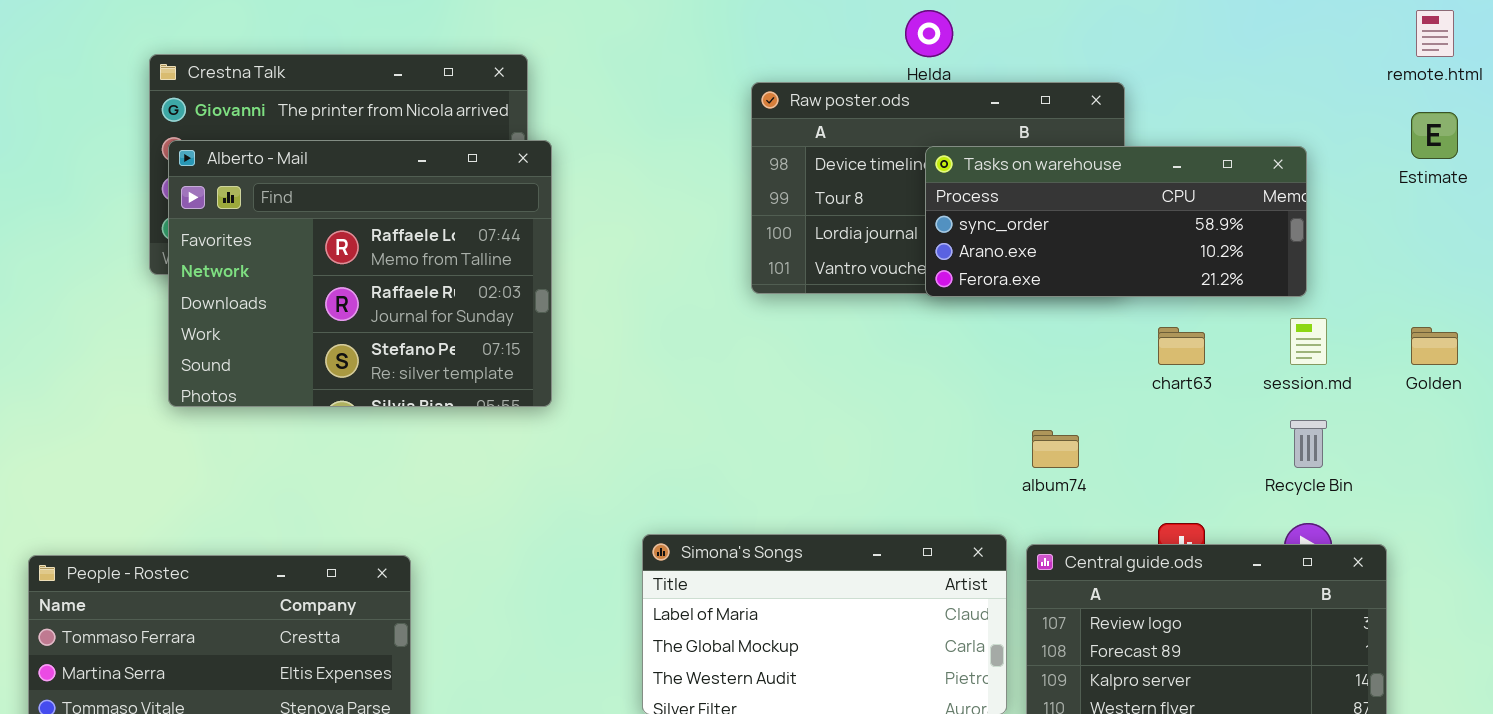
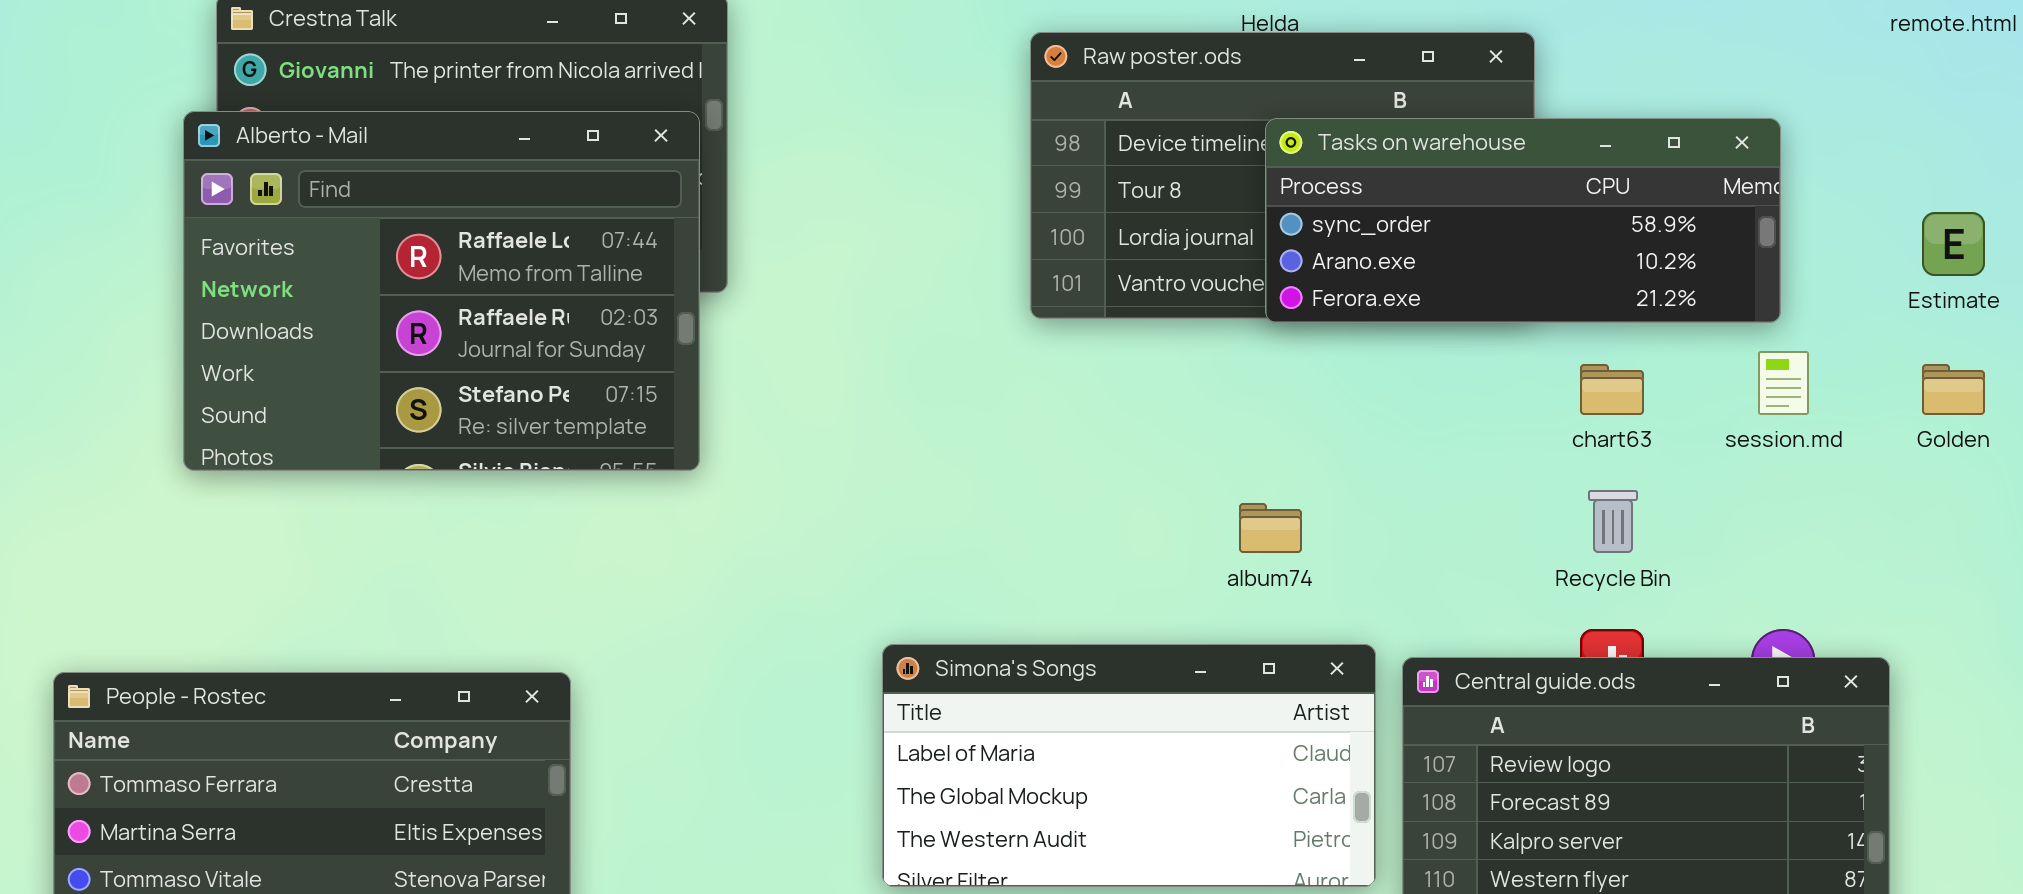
Estimate: [1411,112,1458,159] -> [1922,212,1985,276], moved
Alberto - Mail: [168,140,552,407] -> [183,111,700,471], moved
Recycle Bin: [1290,420,1327,468] -> [1588,490,1638,553], moved
album74: [1032,430,1079,468] -> [1239,503,1302,553], moved

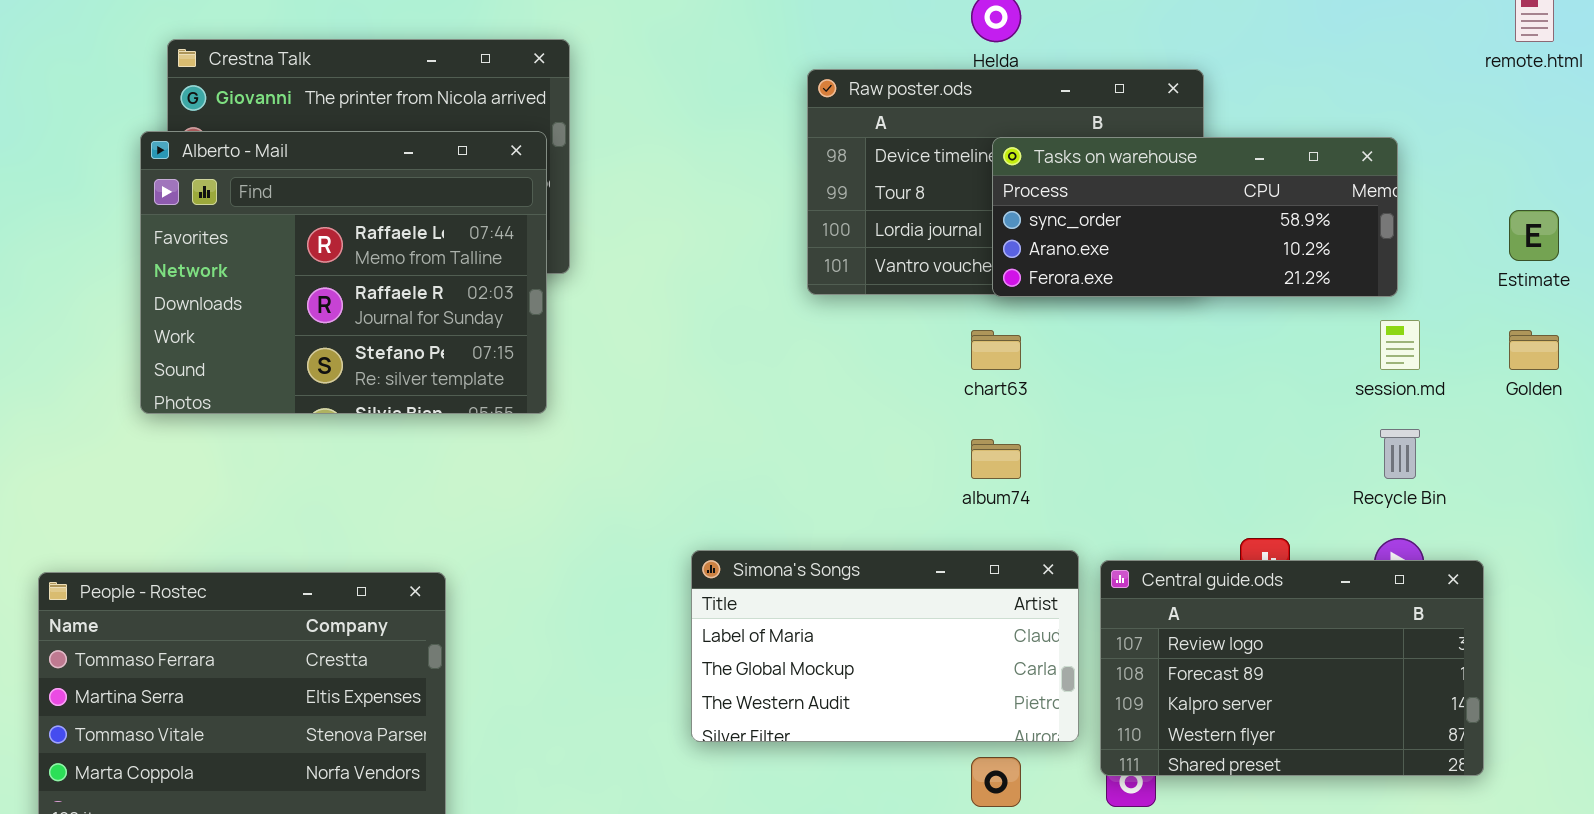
chart63: [1580,364,1644,415] -> [971,330,1021,370], moved
Recycle Bin: [1588,490,1638,553] -> [1380,429,1420,479], moved

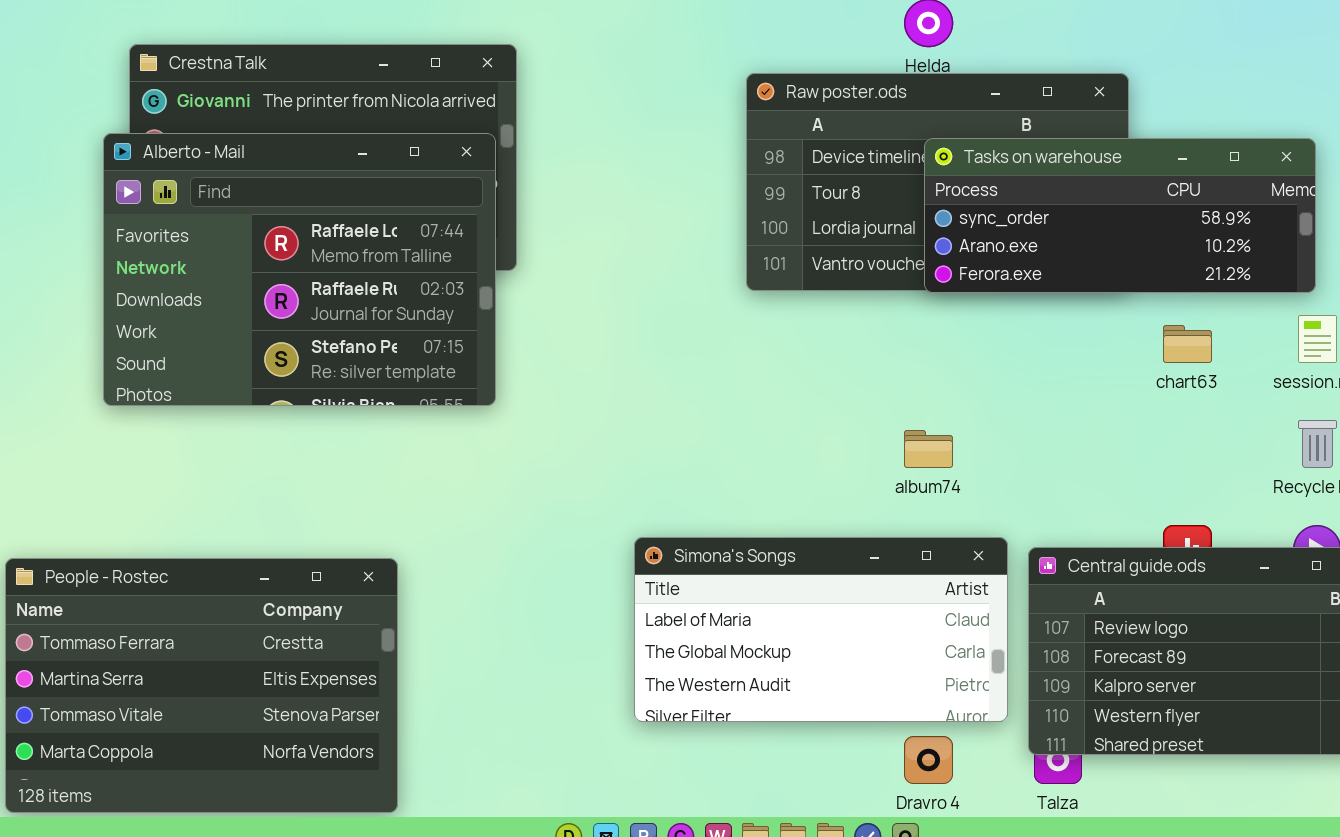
chart63: [971,330,1021,370] -> [1163,325,1212,363], moved

